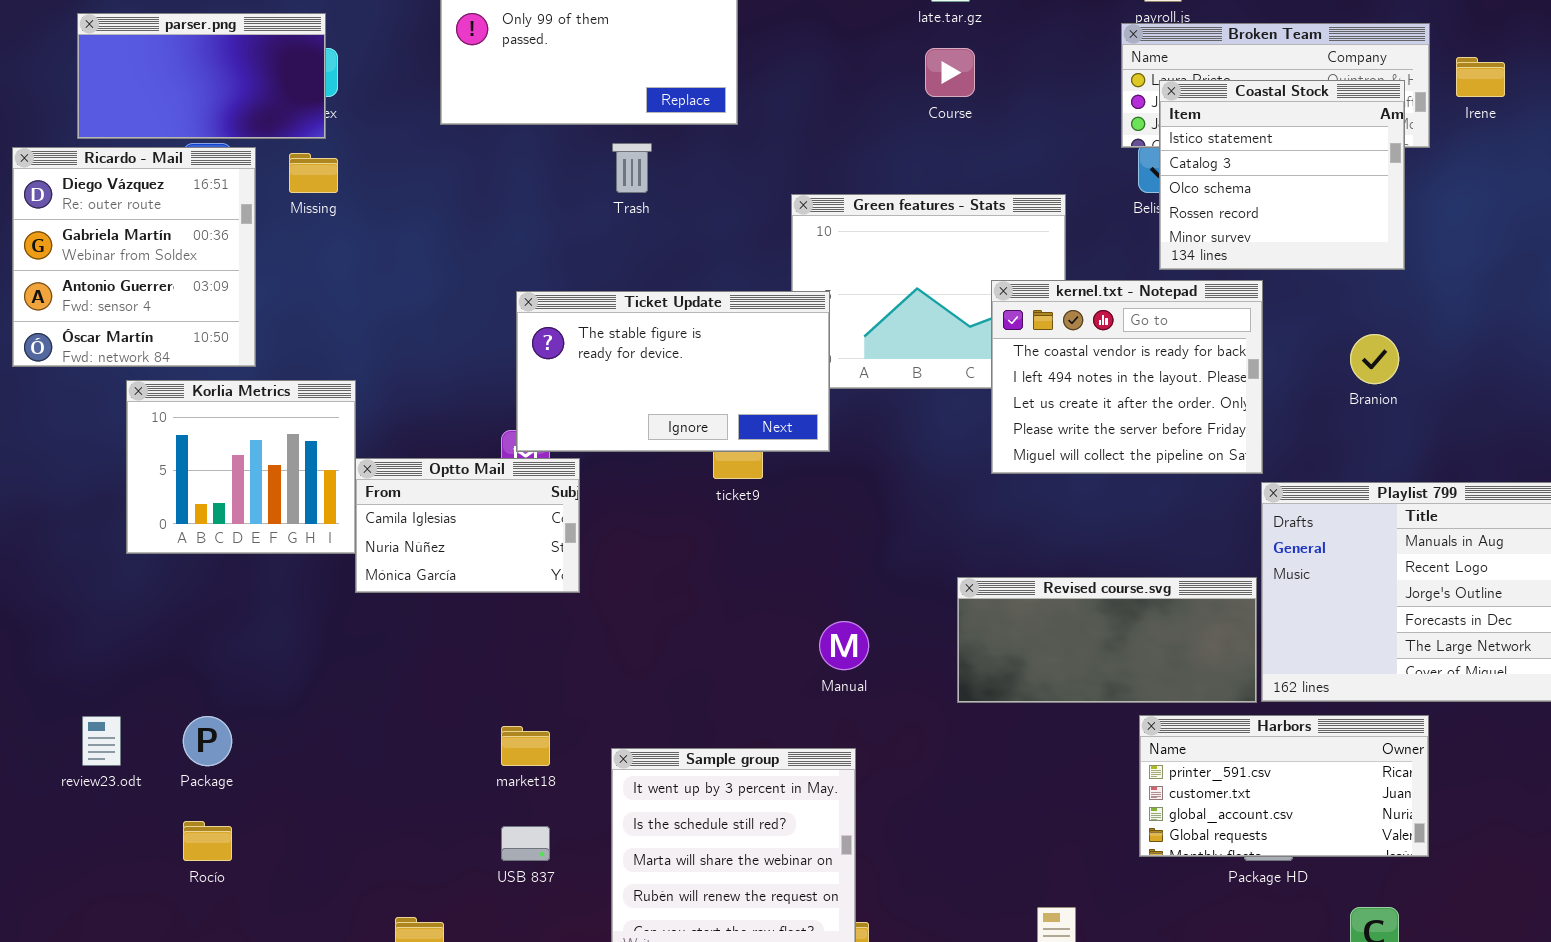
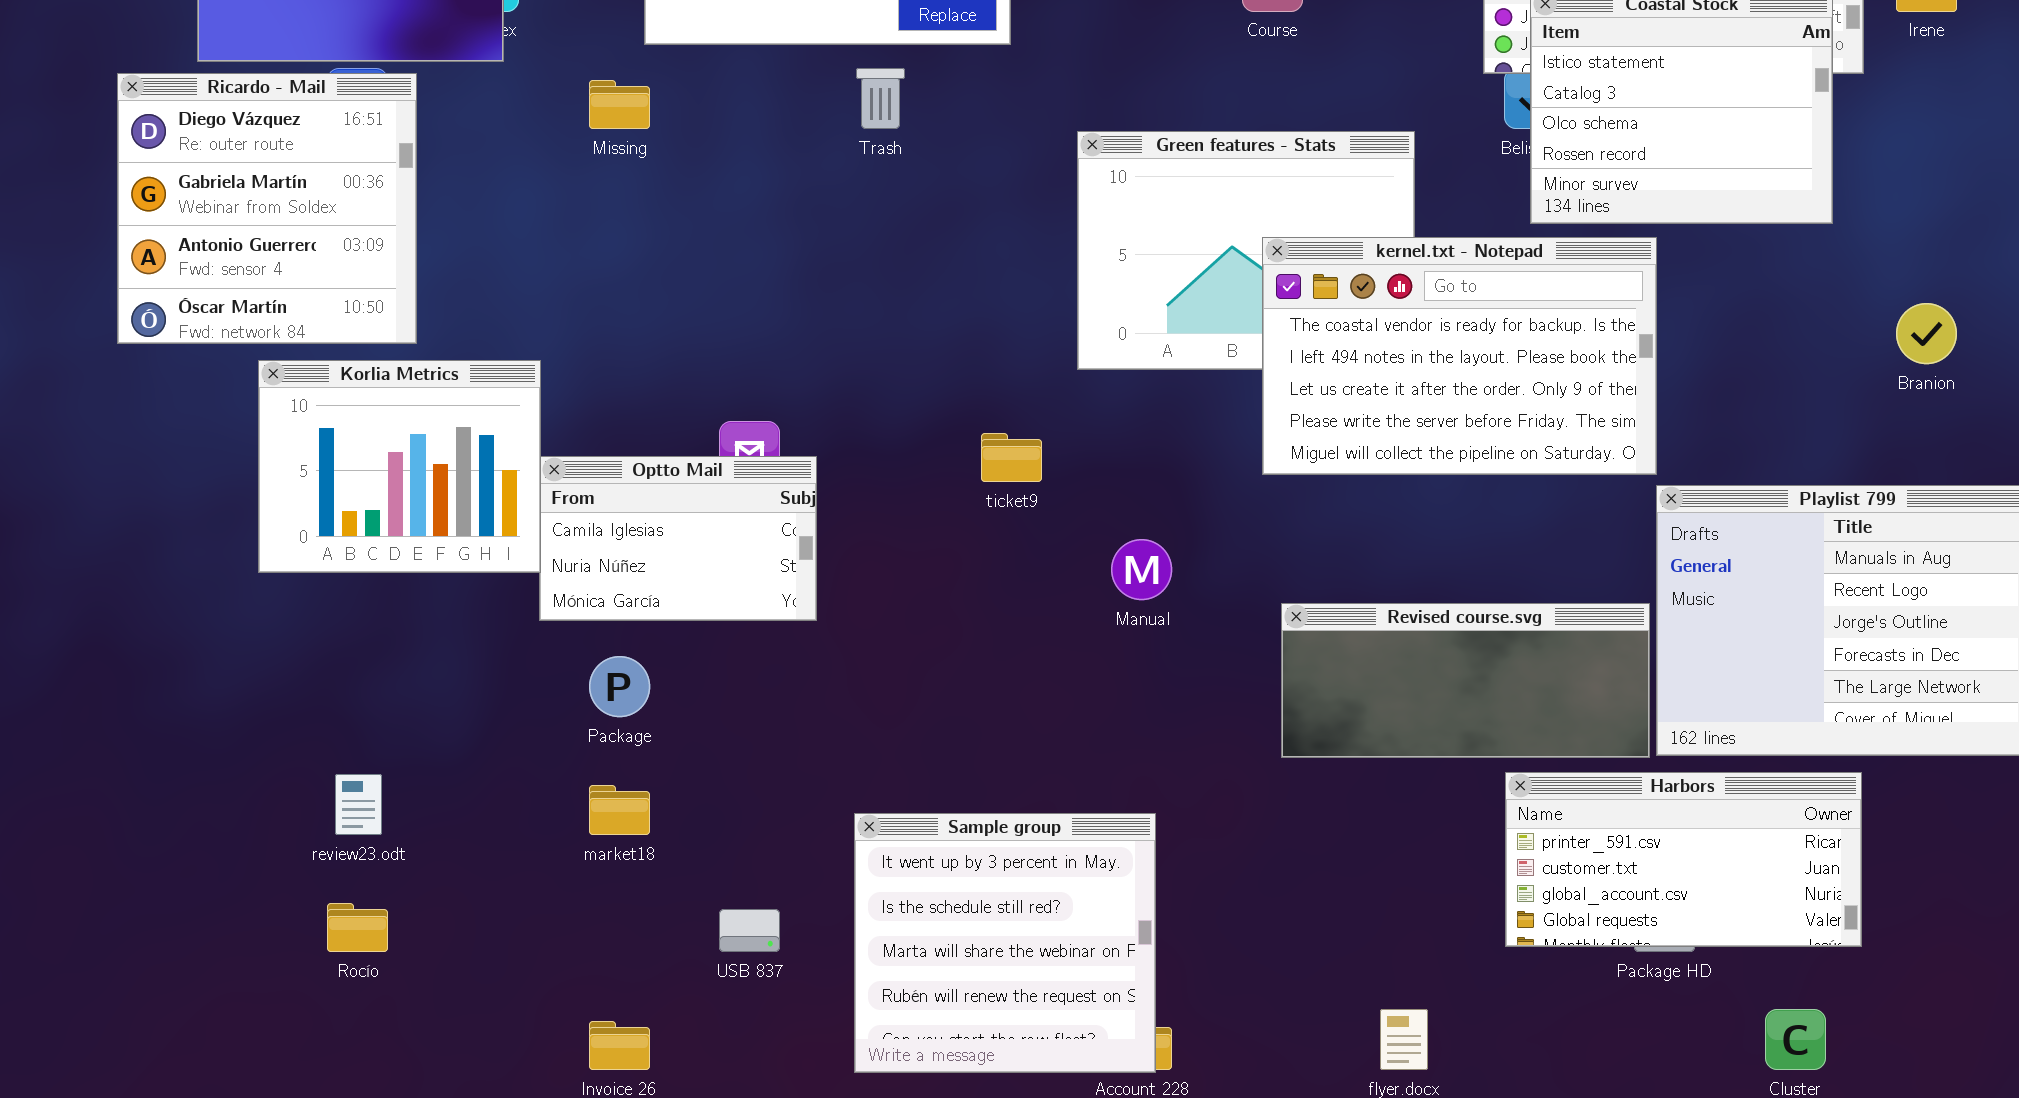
Missing: [289,153,338,193] -> [589,80,650,129], moved
kernel.txt - Notepad: [991,280,1263,474] -> [1262,237,1657,475], resized
Ticket Update: [516,291,830,452] -> none, closed
Branion: [1350,334,1399,384] -> [1896,303,1957,364], moved
Manual: [819,621,869,670] -> [1111,539,1172,600], moved
review23.odt: [82,716,121,766] -> [335,774,382,835], moved
Package: [183,716,232,766] -> [589,656,650,717], moved
market18: [501,726,550,766] -> [589,785,650,835], moved

